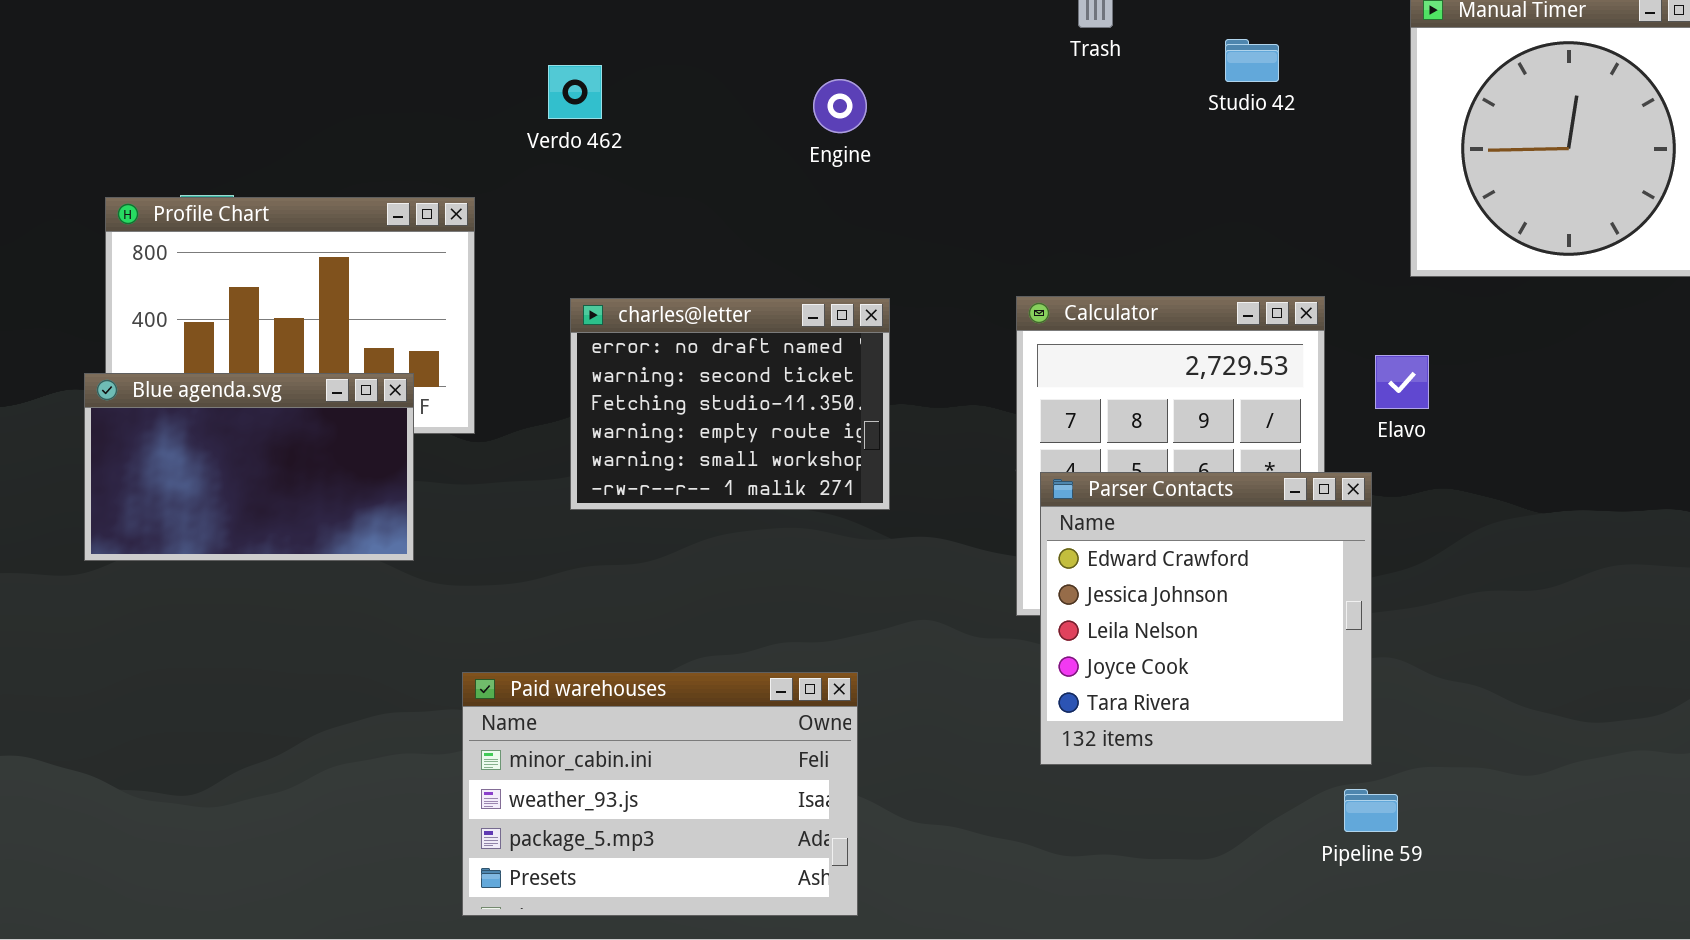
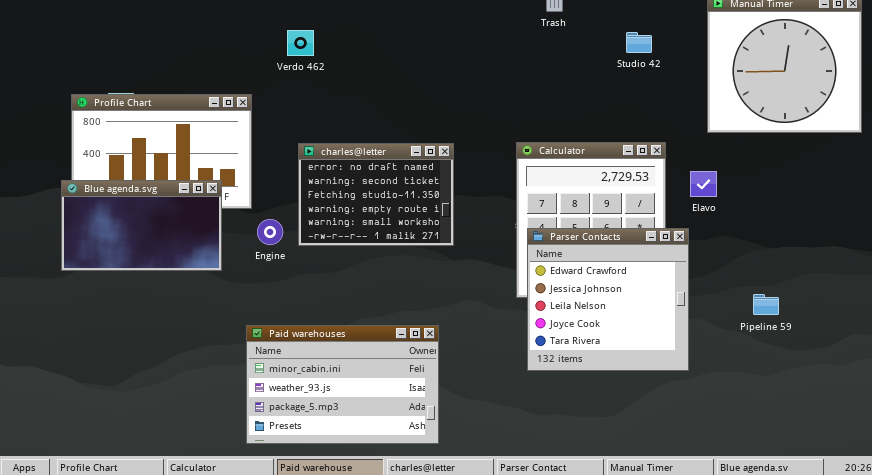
Studio 42: [1225,39,1279,82] -> [626,32,652,53], moved
Engine: [813,79,867,133] -> [257,219,283,245], moved
Pipeline 59: [1344,789,1398,832] -> [753,294,779,315], moved

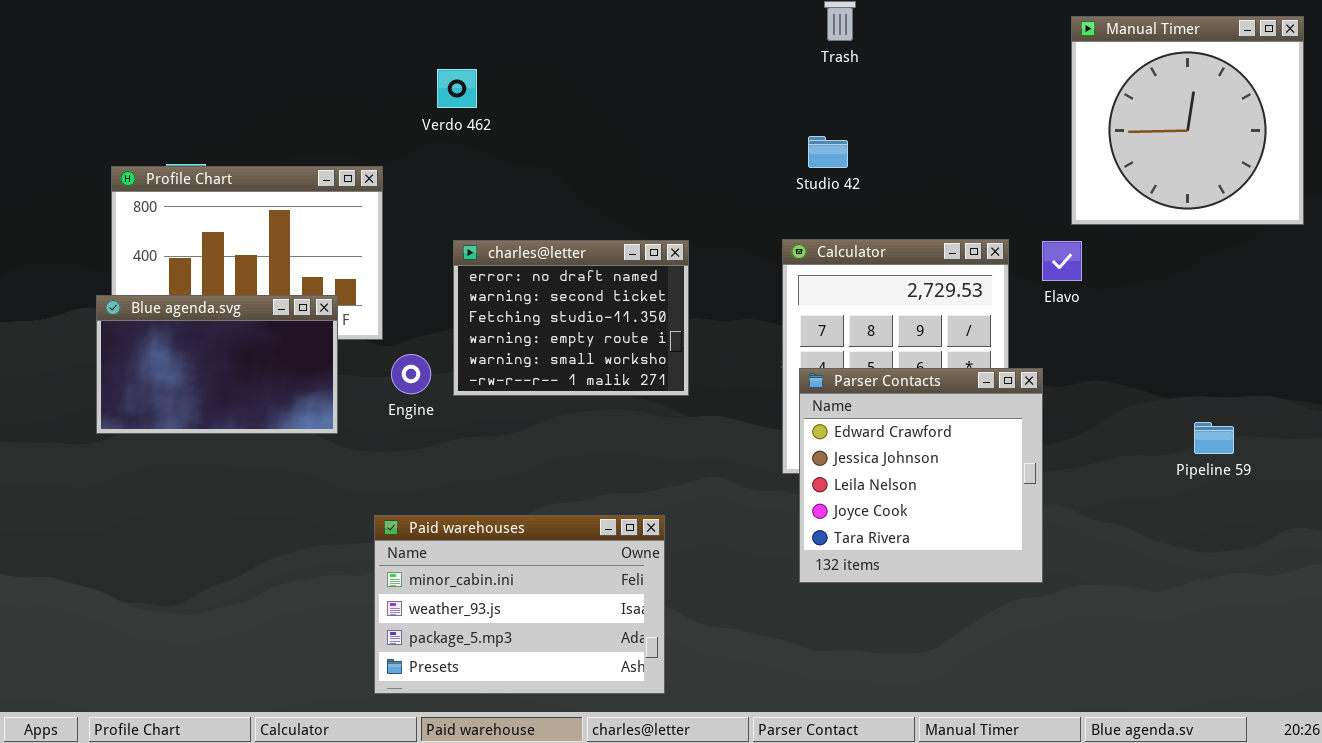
Studio 42: [626,32,652,53] -> [808,136,848,168], moved
Elavo: [690,171,717,197] -> [1042,241,1082,281], moved
Pipeline 59: [753,294,779,315] -> [1194,422,1234,454], moved

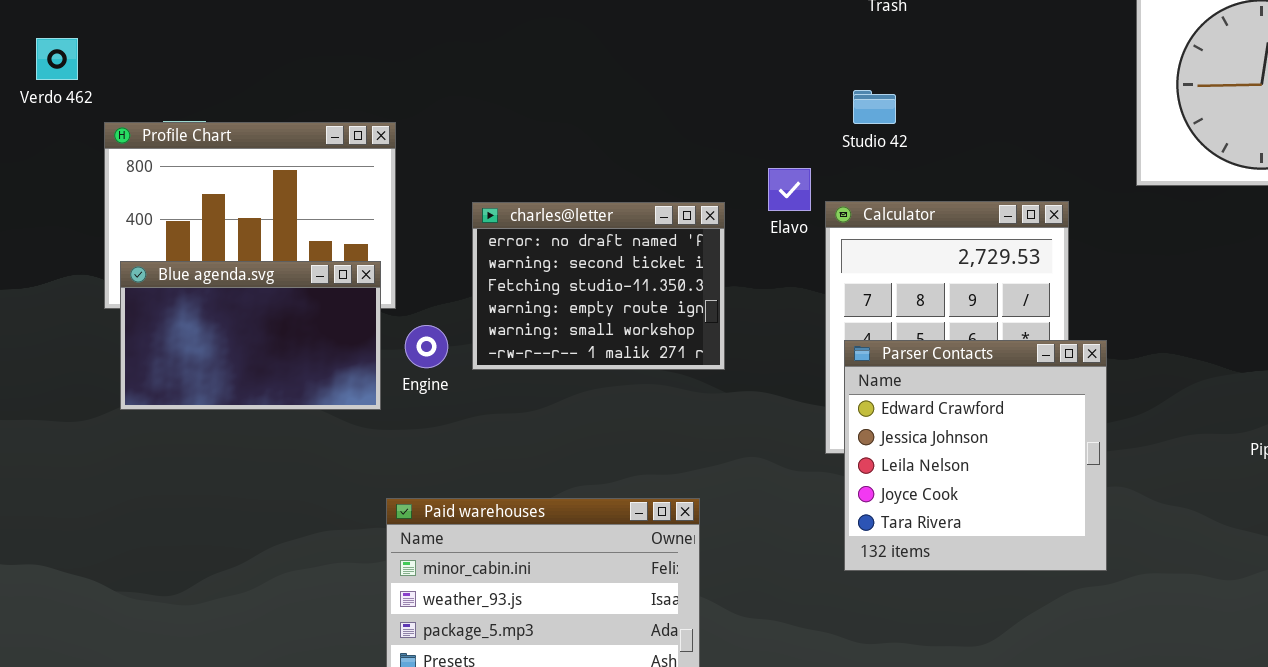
Verdo 462: [437,69,477,108] -> [36,38,78,80], moved
Elavo: [1042,241,1082,281] -> [768,168,811,211], moved
Blue agenda.svg: [96,295,338,434] -> [120,261,381,410], moved

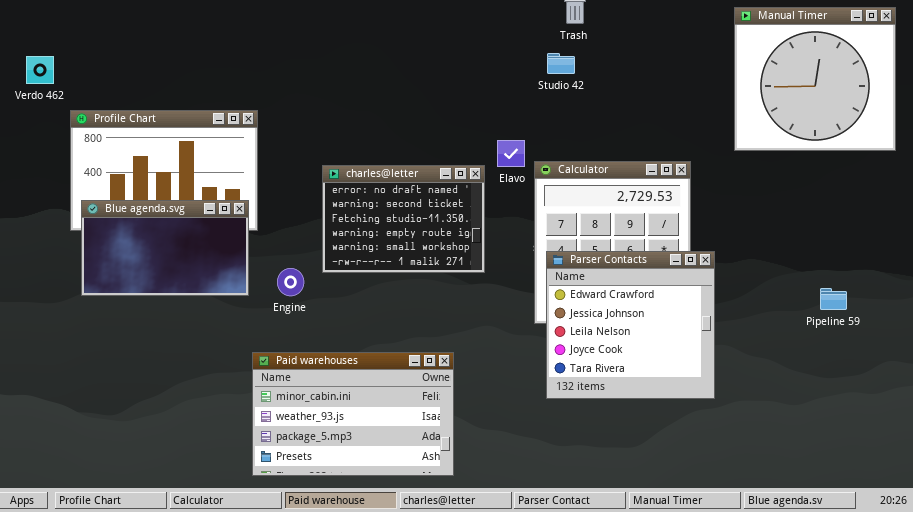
Studio 42: [853,90,896,124] -> [547,53,575,74], moved
charles@letter: [472,202,725,370] -> [322,165,485,273], moved
Engine: [405,325,448,368] -> [277,268,304,296], moved

